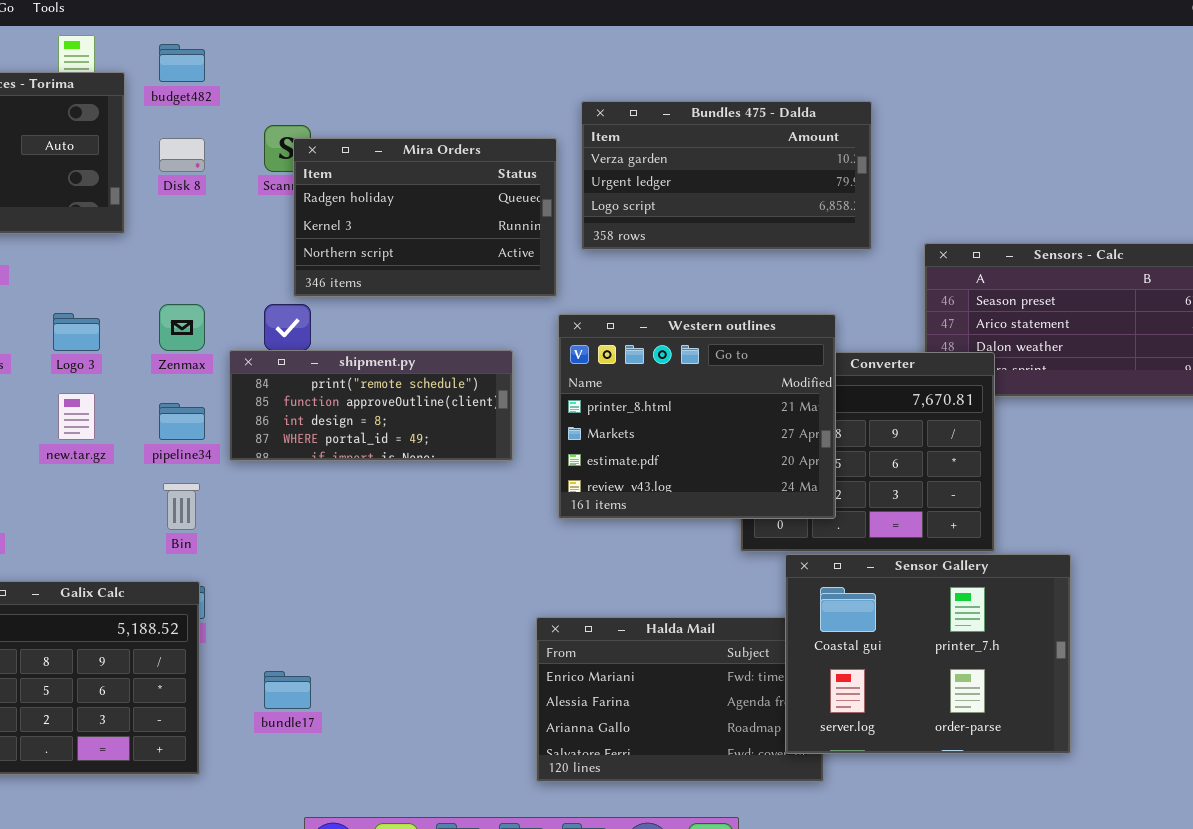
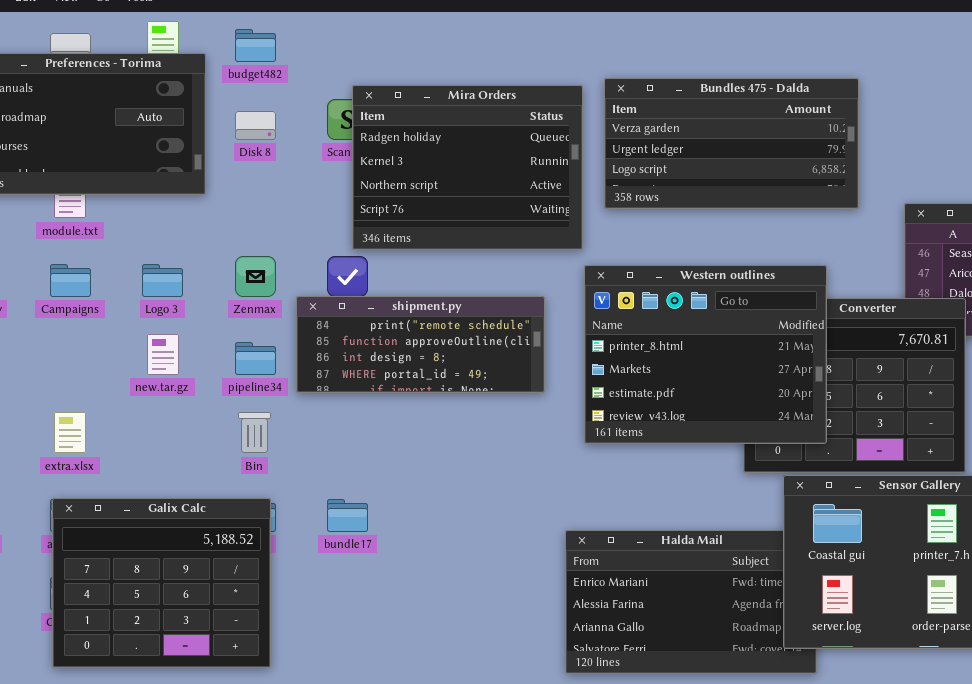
Mira Orders: [293,138,557,297] -> [352,85,583,250], resized
bundle17: [264,671,311,709] -> [327,499,368,532], moved

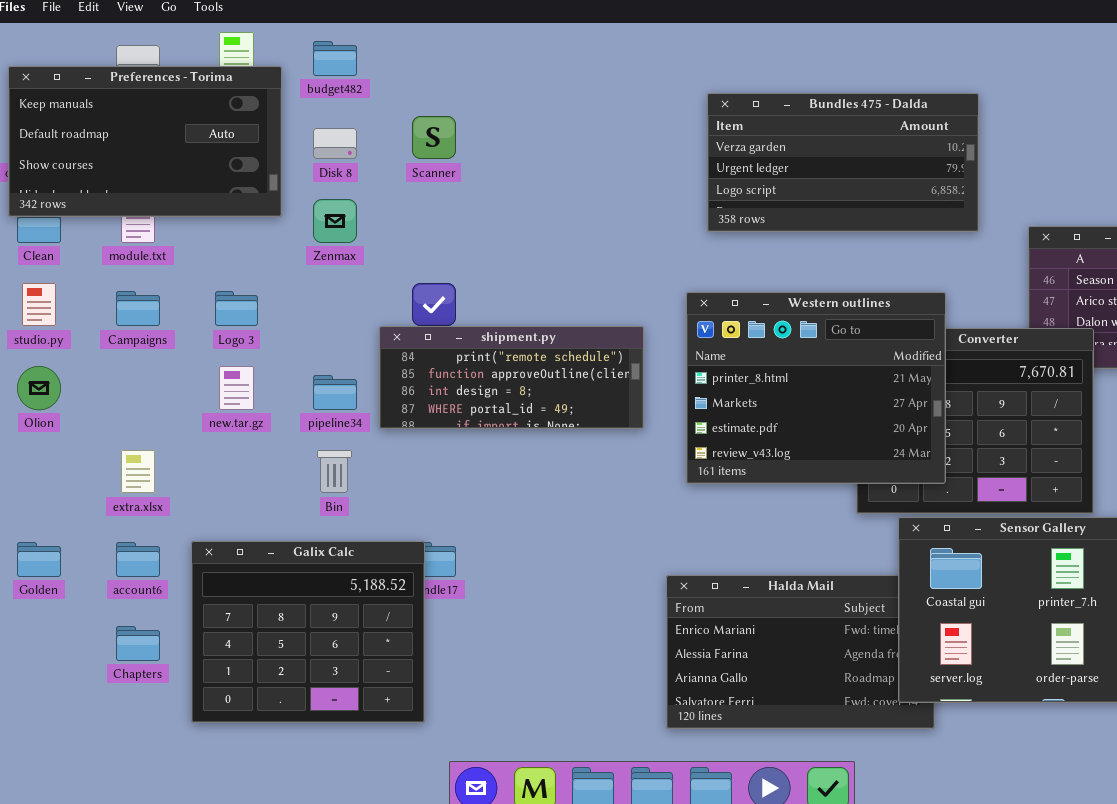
Mira Orders: [352,85,583,250] -> none, closed
Zenmax: [235,256,276,297] -> [313,199,357,243], moved
Galix Calc: [52,498,271,668] -> [191,541,425,723], moved

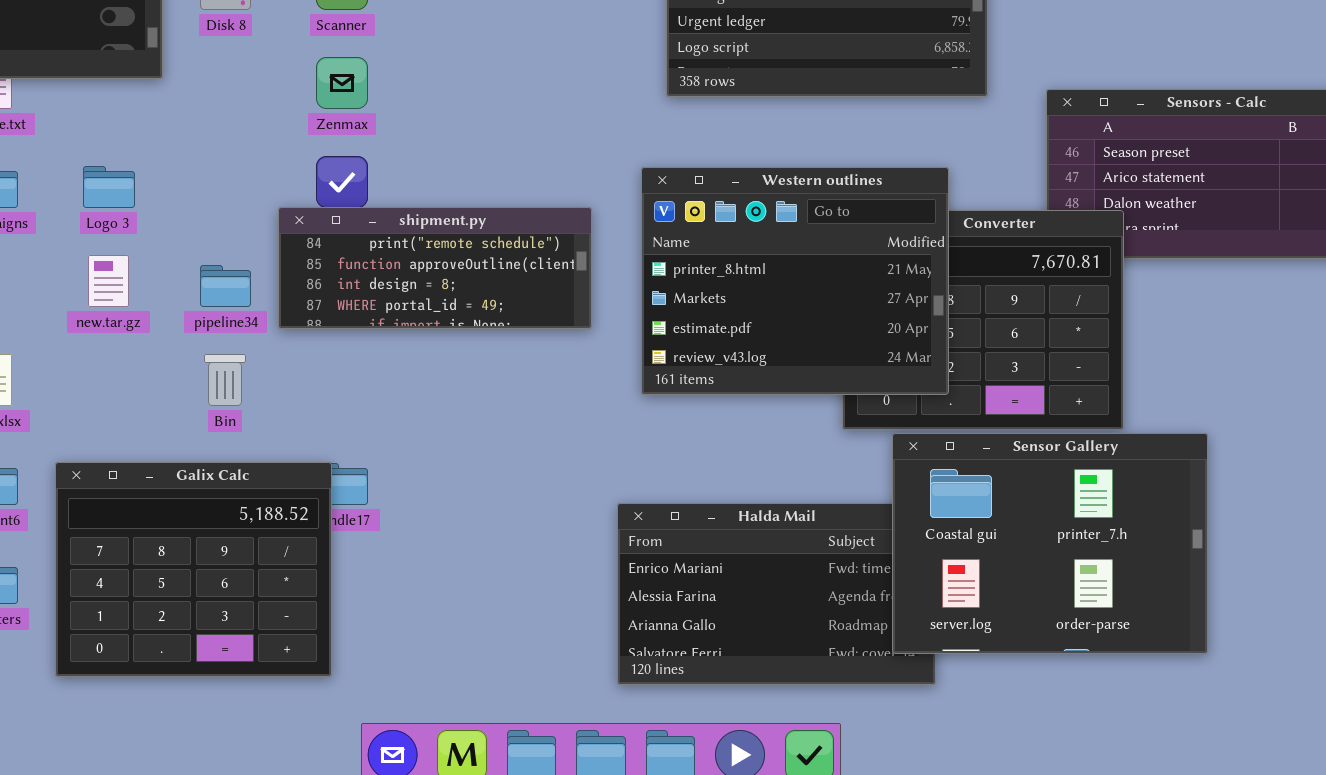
Zenmax: [313,199,357,243] -> [316,57,368,109], moved

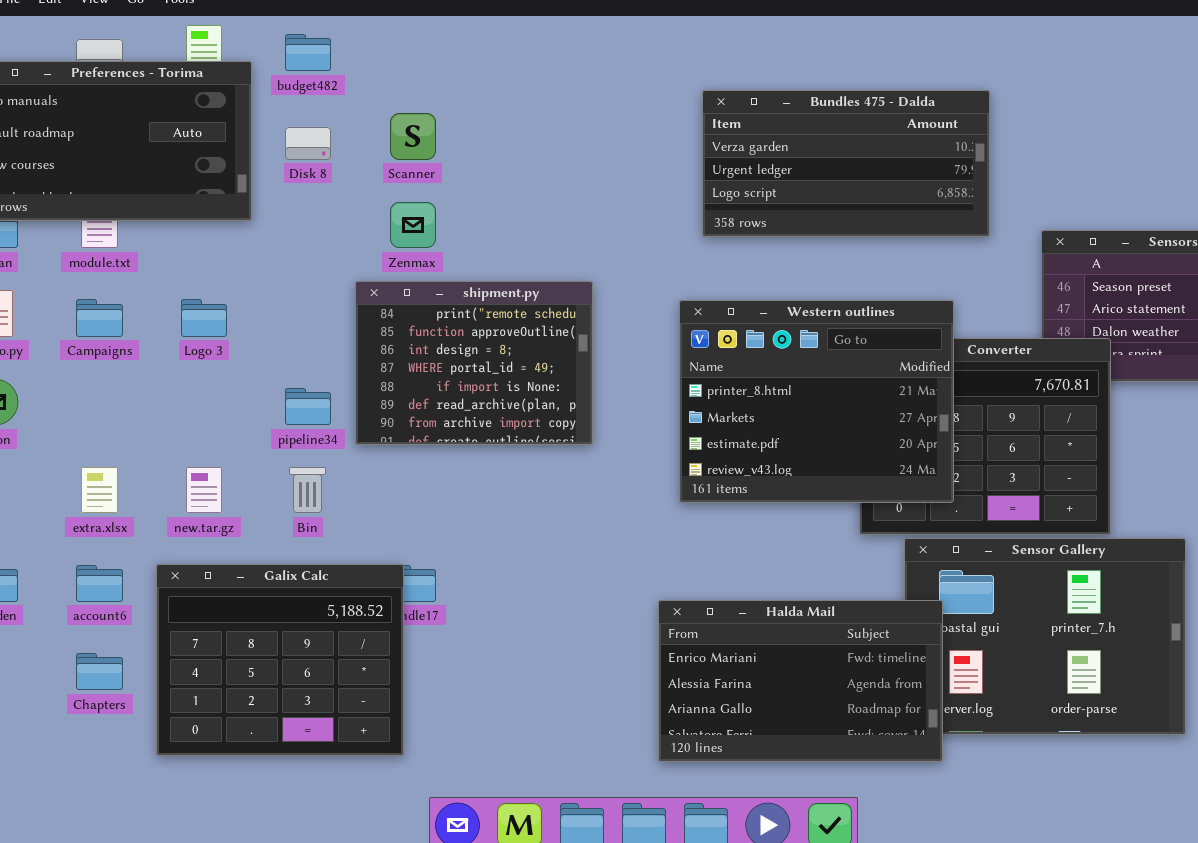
shipment.py: [278,207,592,329] -> [355,281,593,445], resized
new.tar.gz: [88,255,129,307] -> [186,467,222,513], moved
Halda Mail: [617,503,936,685] -> [658,600,943,762], raised

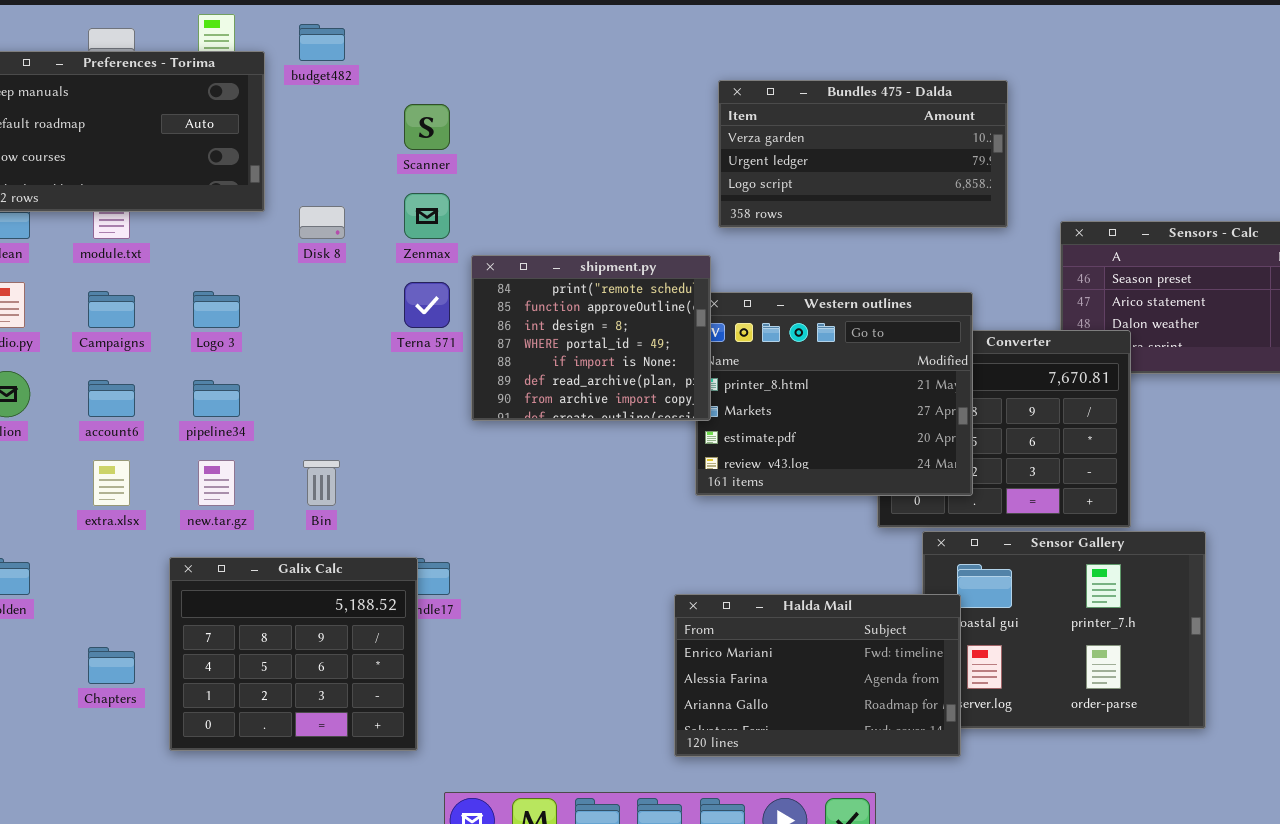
Disk 8: [285,127,331,160] -> [299,206,345,239], moved
shipment.py: [355,281,593,445] -> [471,255,711,421], moved
pipeline34: [285,388,331,425] -> [193,380,240,417], moved
account6: [76,565,123,602] -> [88,380,135,417], moved

